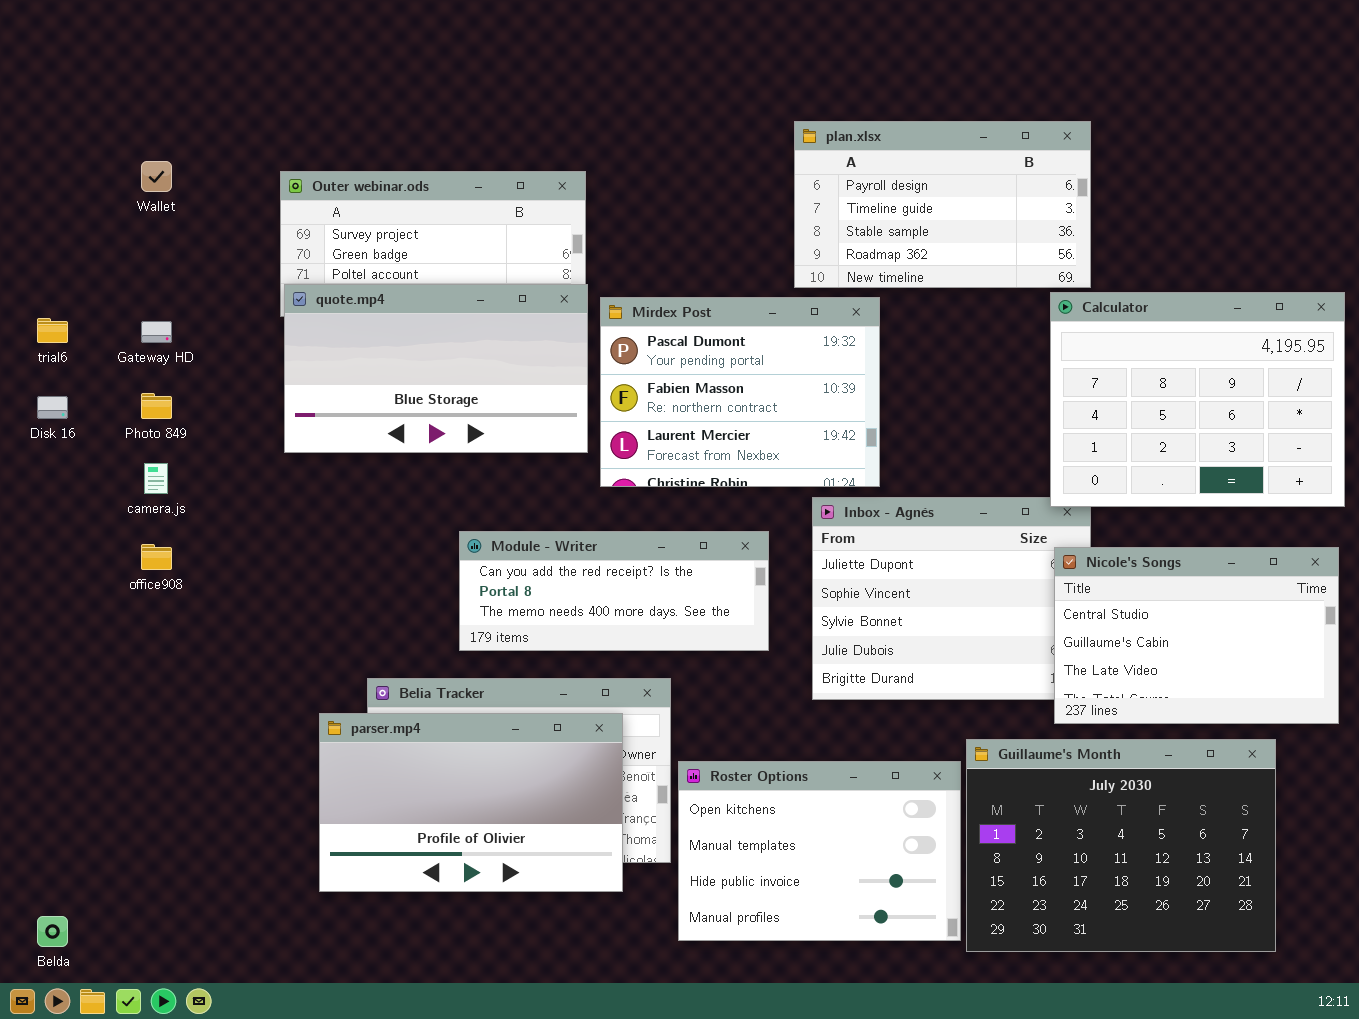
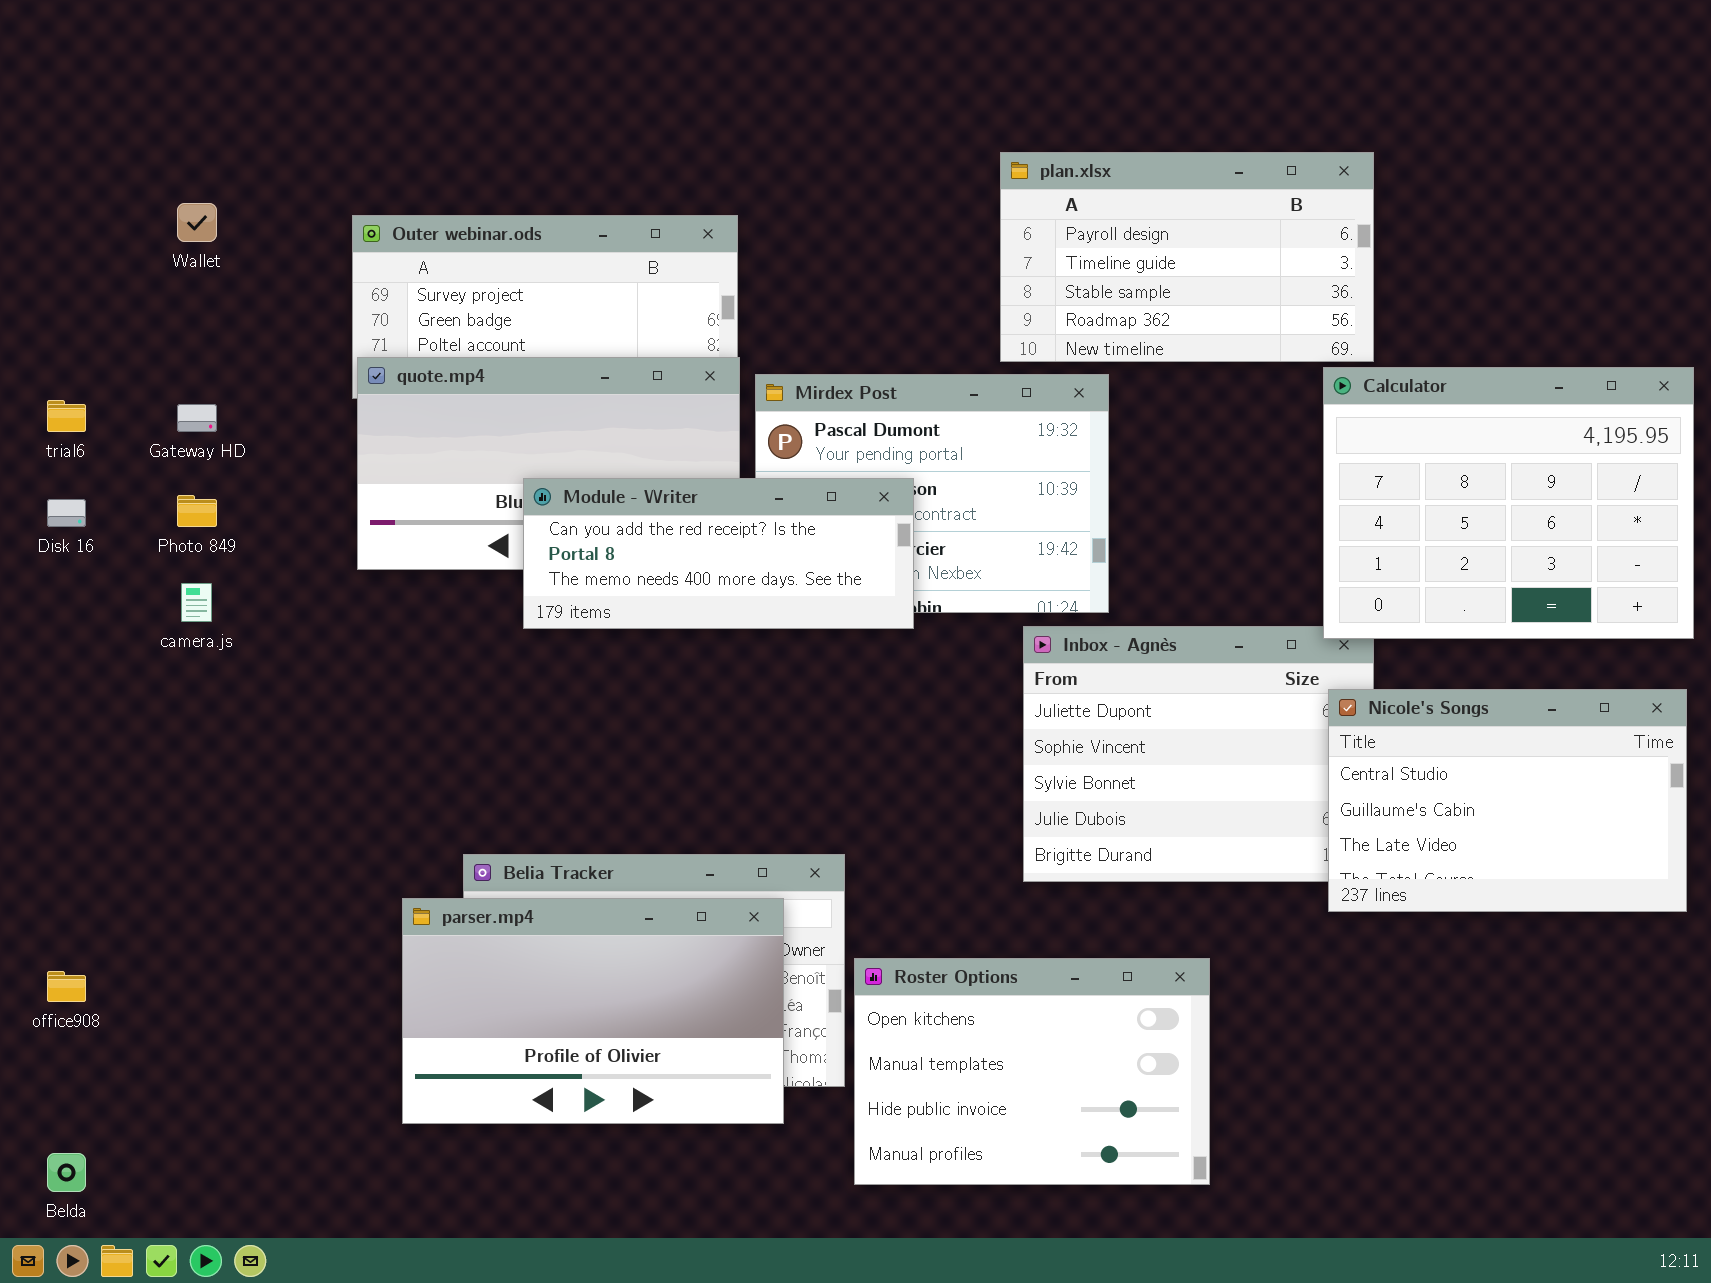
Module - Writer: [459,531,769,651] -> [523,478,914,629], moved
office908: [141,544,172,570] -> [47,971,86,1002], moved
Guillaume's Month: [966,739,1276,952] -> none, closed

